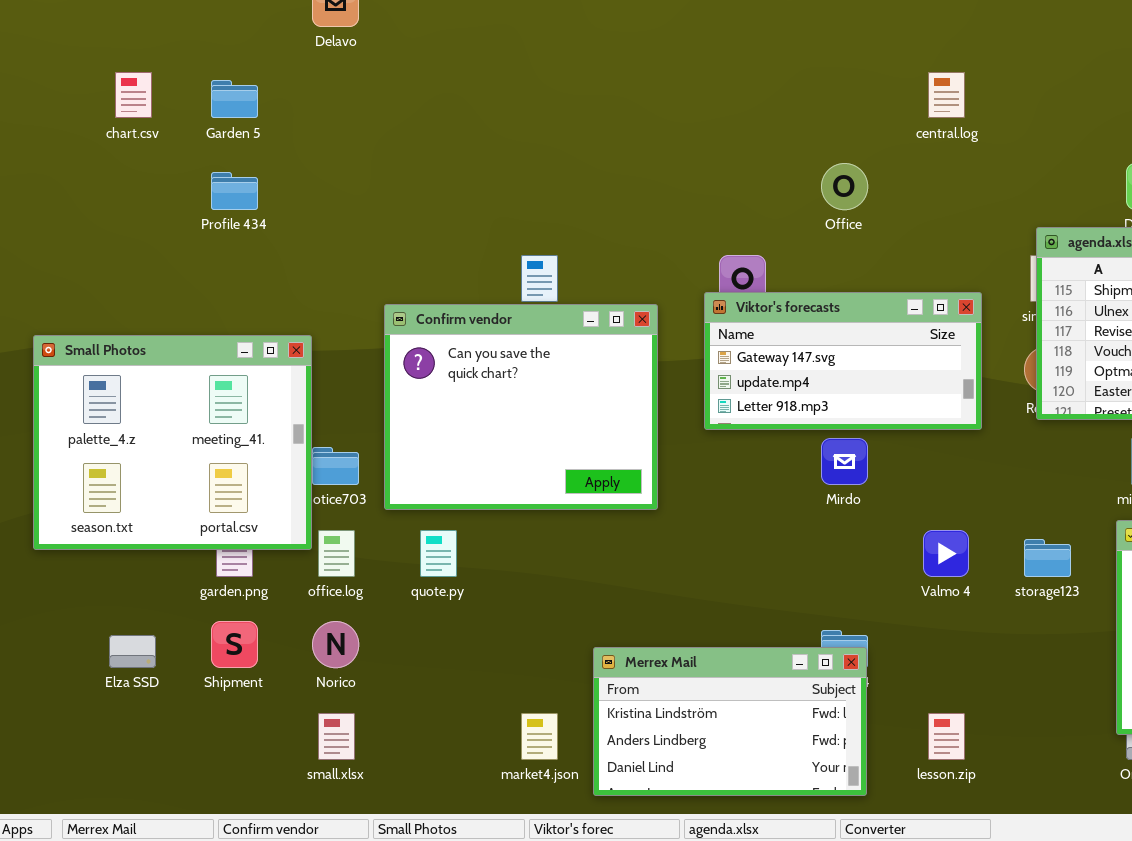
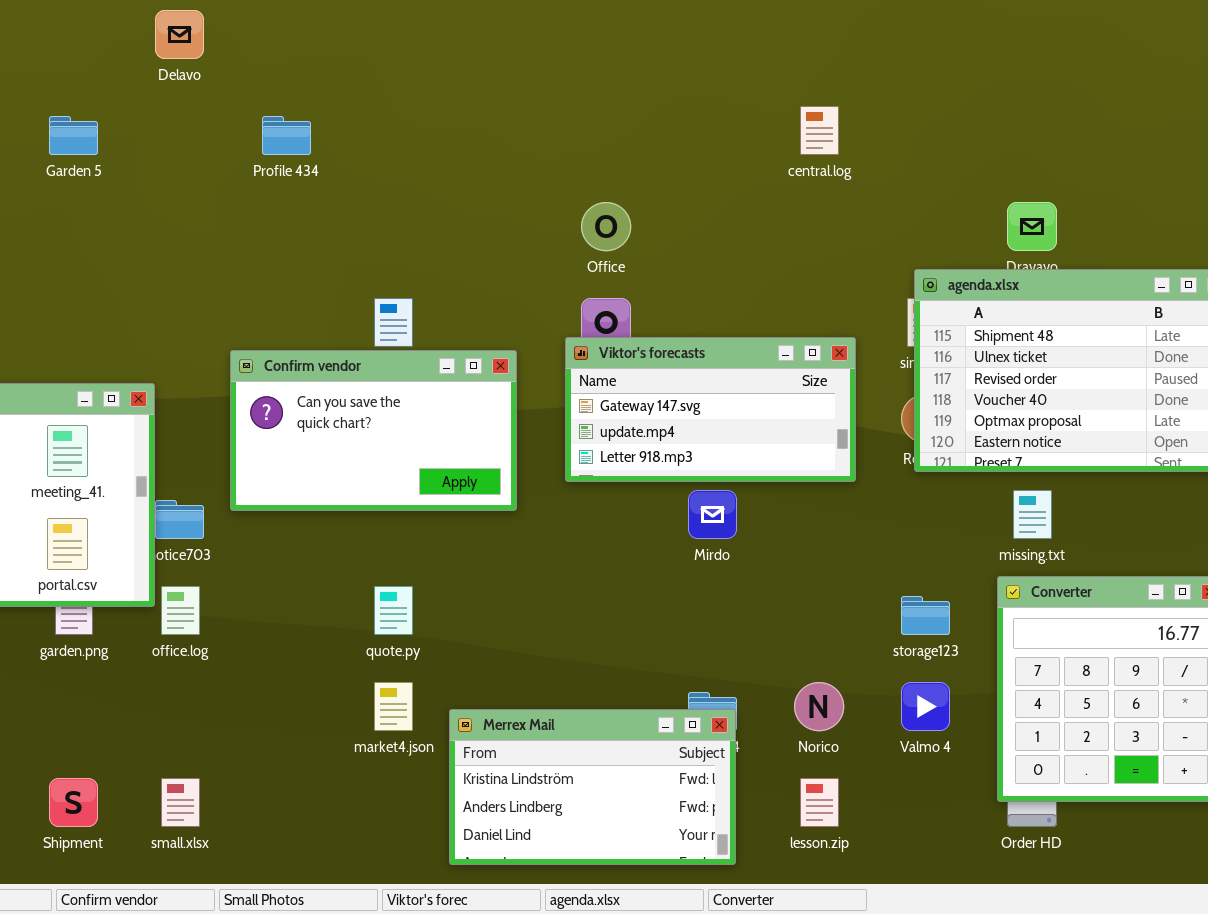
Office: [821,163,868,210] -> [581,202,631,251], moved
Profile 434: [211,172,258,210] -> [262,116,311,155], moved
Confirm vendor: [384,304,658,510] -> [230,350,517,511], resized
quote.py: [420,530,457,577] -> [374,586,413,635], moved
Valmo 4: [923,530,969,577] -> [901,682,950,731], moved
Shipment: [211,621,258,668] -> [49,778,98,827], moved
Norico: [312,621,359,668] -> [794,682,844,731], moved
market4.json: [521,713,558,760] -> [374,682,413,731], moved

